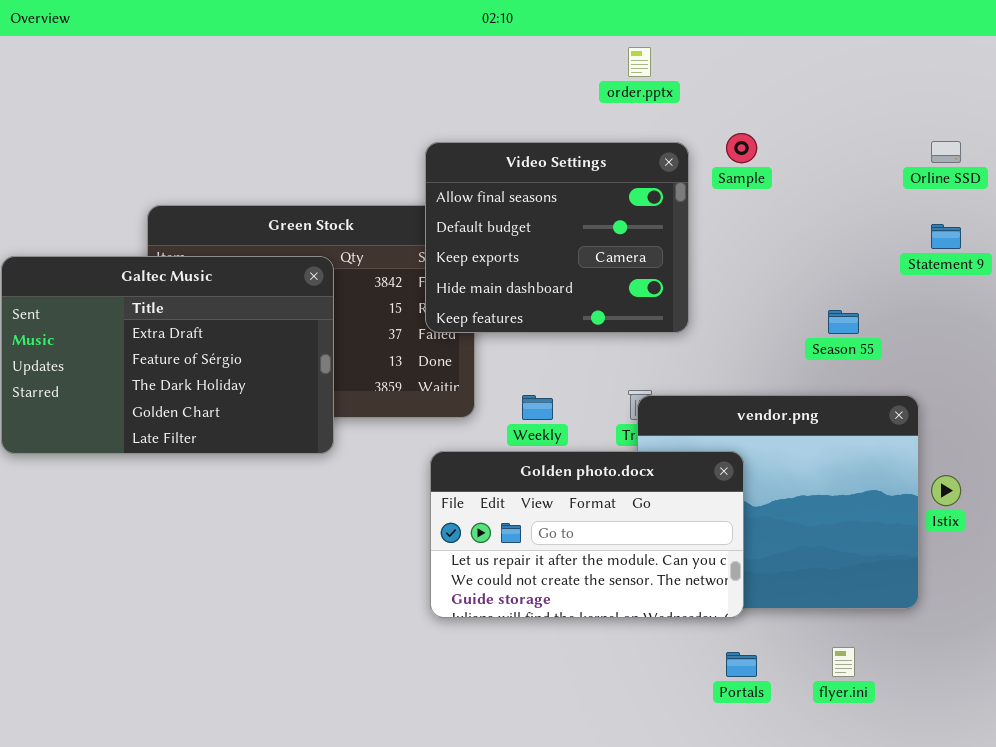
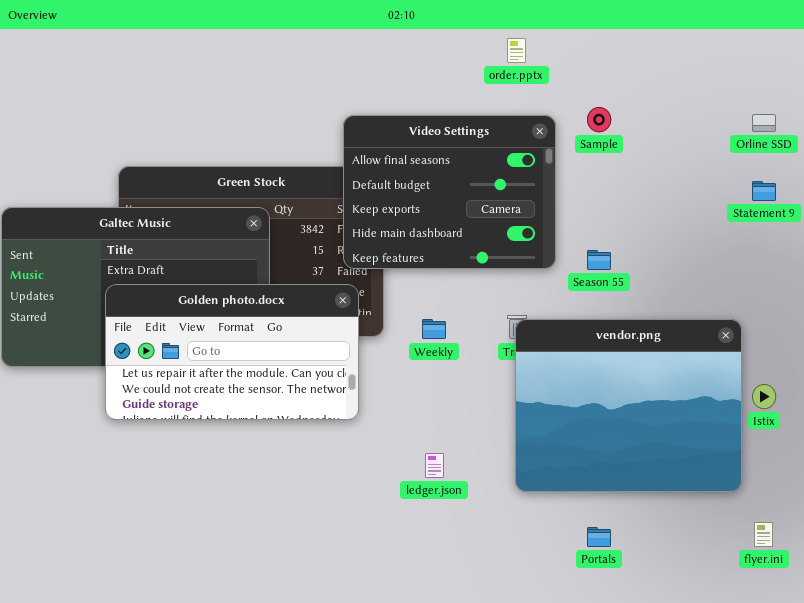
Season 55: [828,310,859,334] -> [587,250,611,270], moved
Golden photo.docx: [430,451,744,618] -> [105,284,359,420], moved
flyer.ini: [832,647,855,677] -> [754,522,773,547], moved

